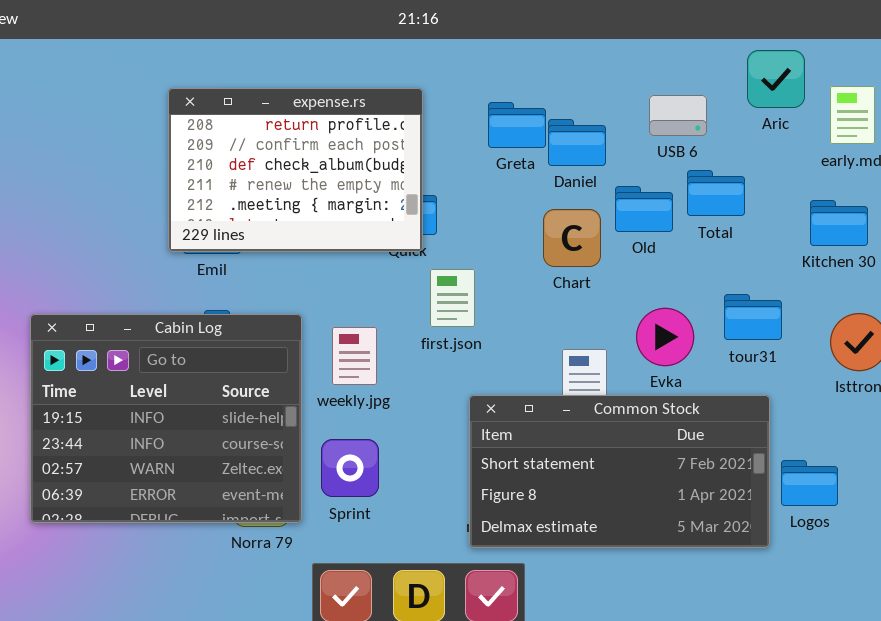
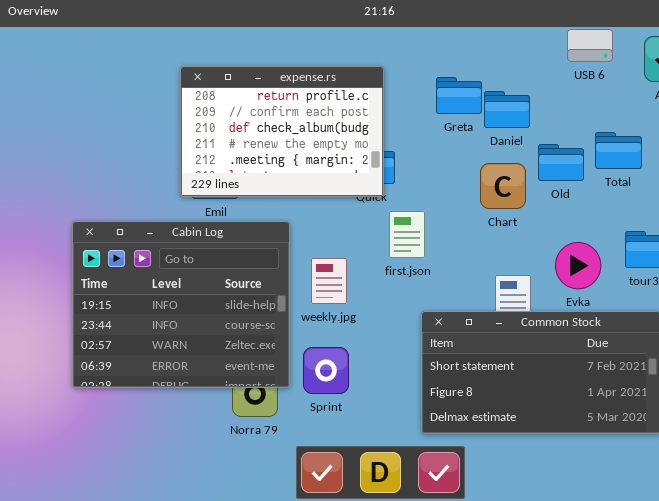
USB 6: [649,95,707,136] -> [567,29,613,62], moved
Cabin Log: [30,314,302,523] -> [72,221,290,388], moved

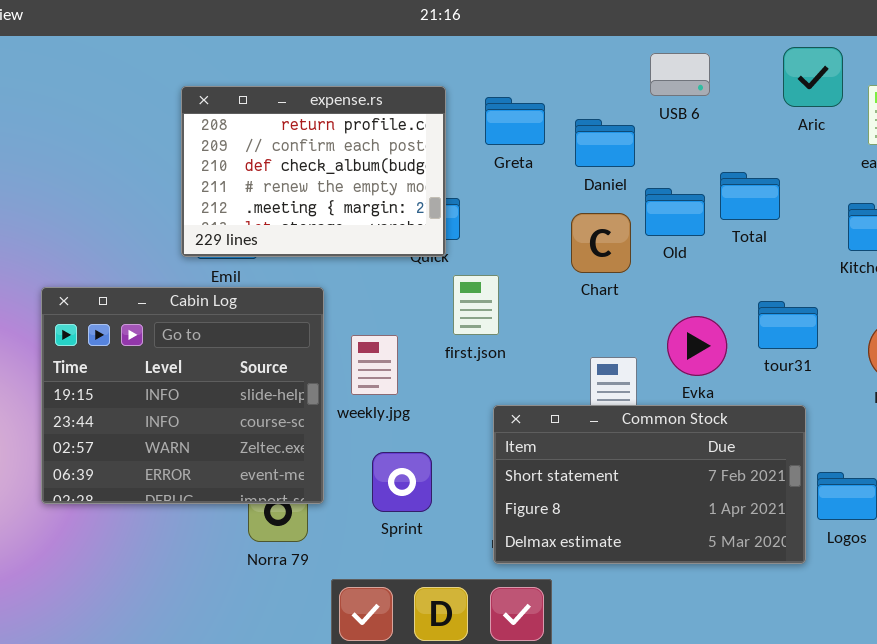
USB 6: [567,29,613,62] -> [650,53,710,96], moved
Greta: [436,77,482,114] -> [485,97,545,145], moved
Sprint: [303,347,349,394] -> [372,452,432,512], moved

